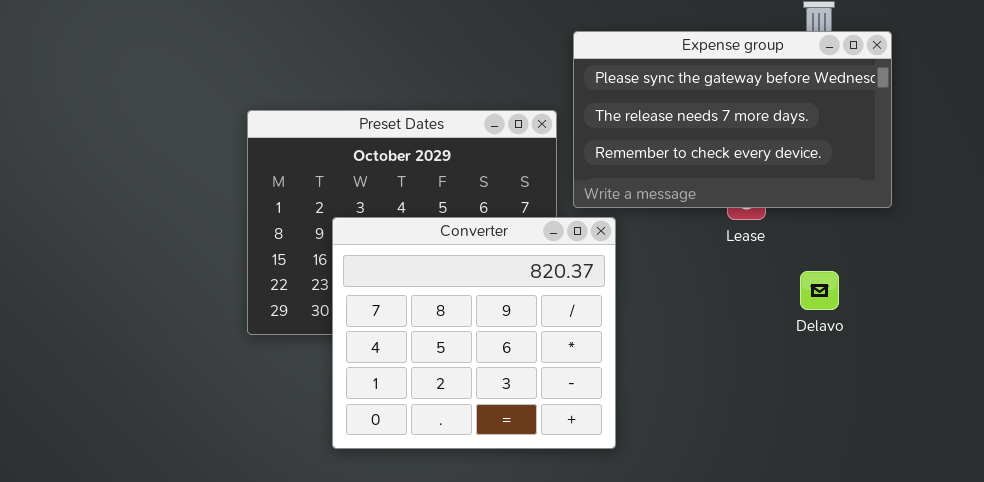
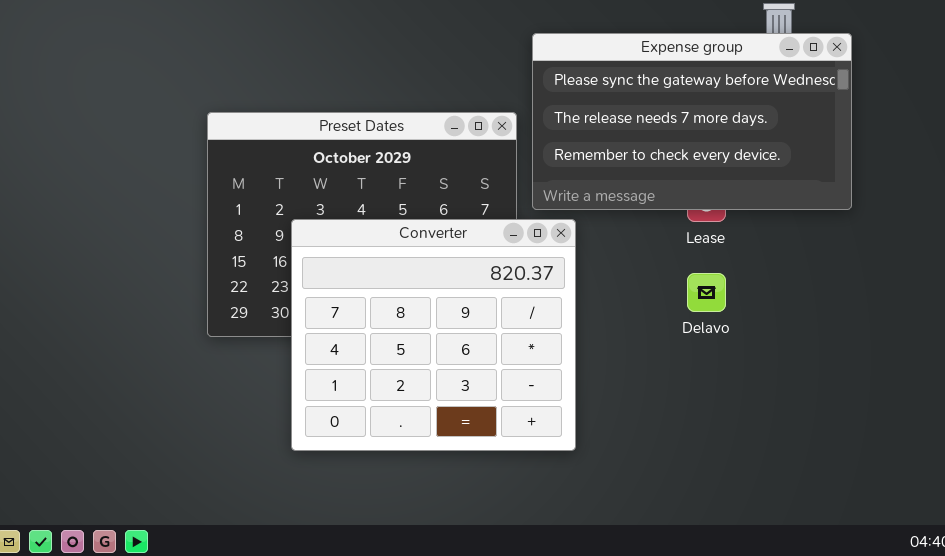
Delavo: [800,271,839,310] -> [687,273,726,312], moved

